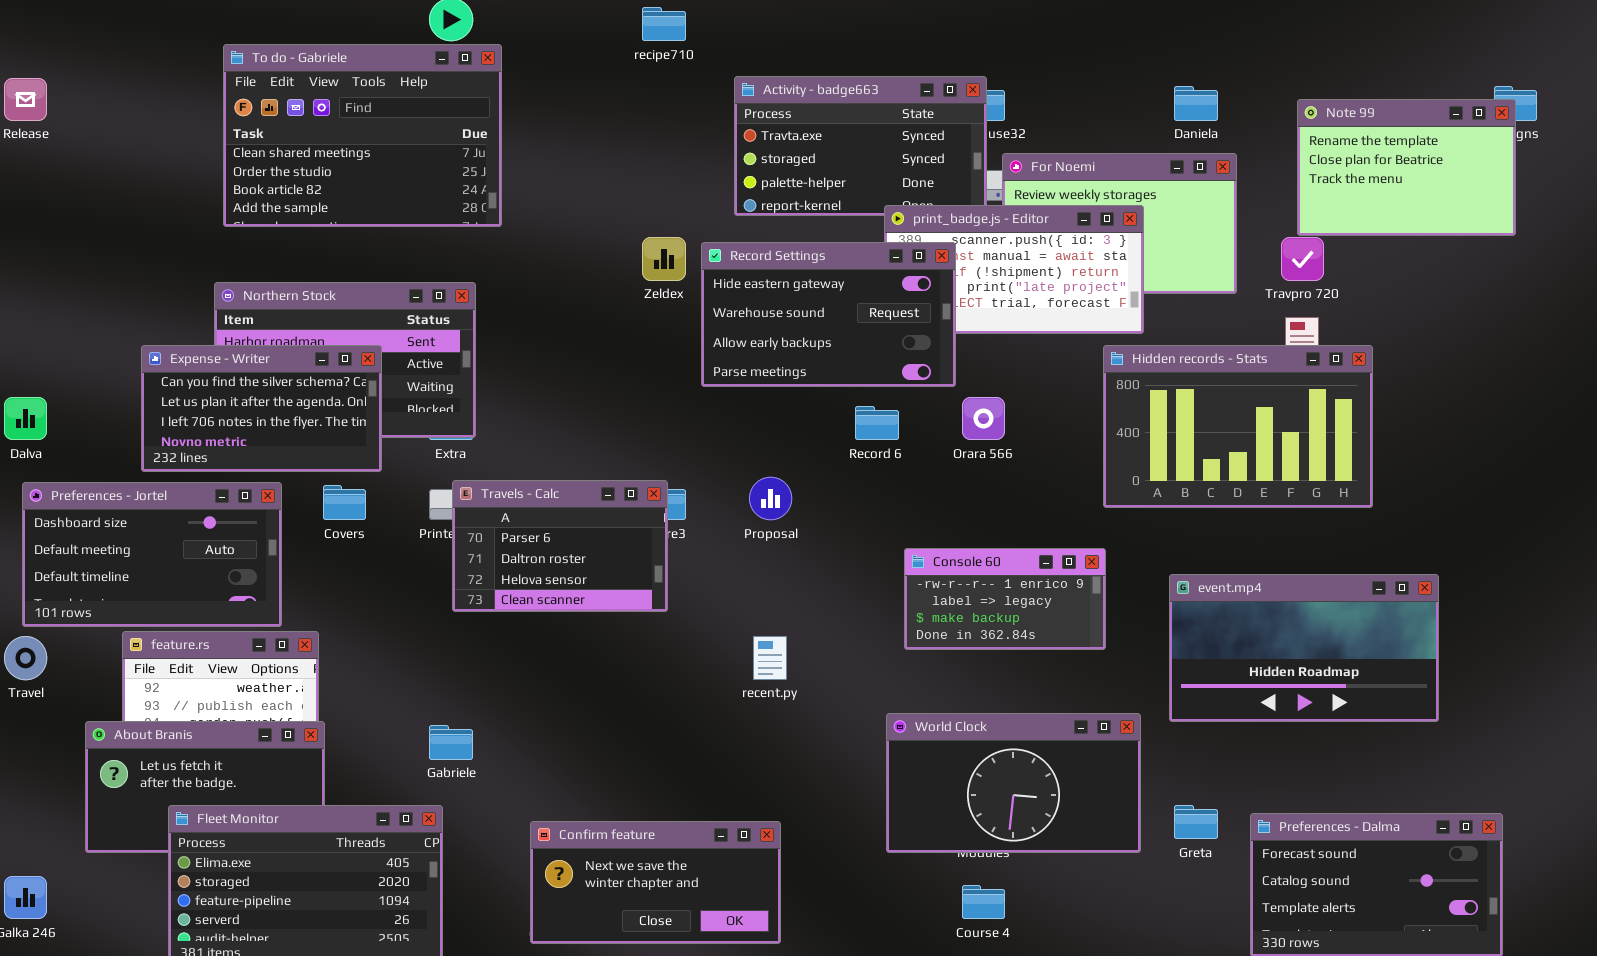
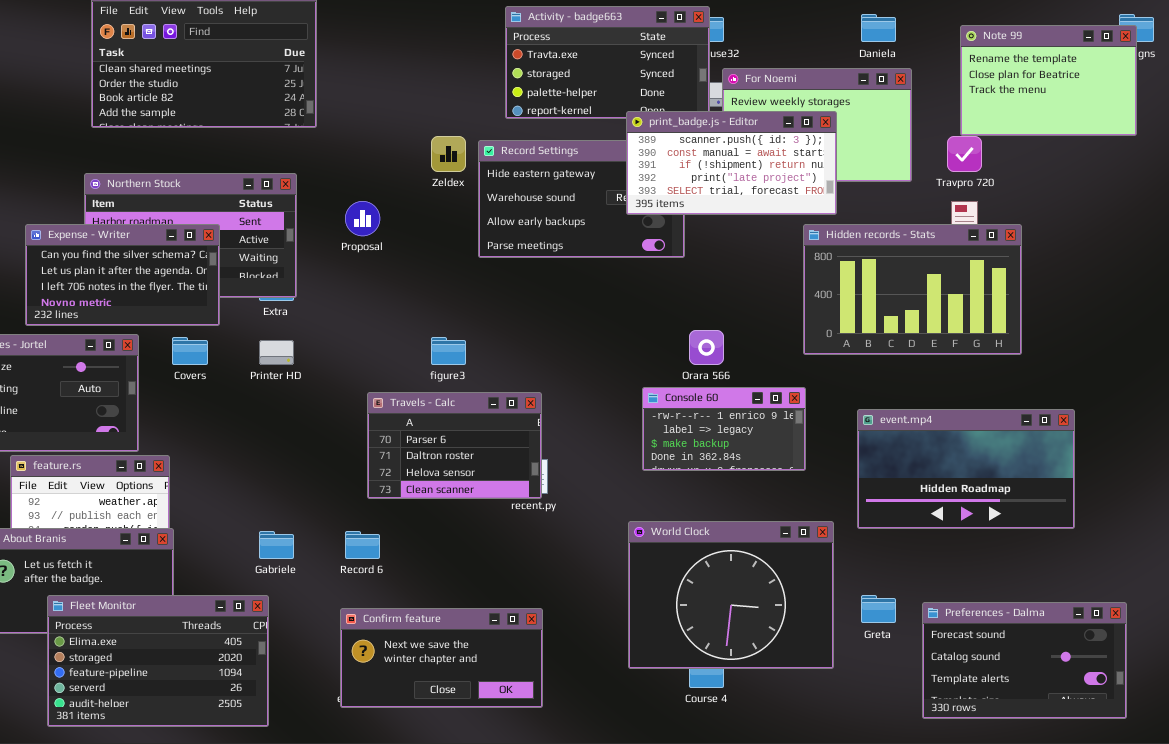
print_badge.js - Editor: [884,205,1144,334] -> [626,111,837,215], raised
Orara 566: [962,397,1005,440] -> [689,330,724,365], moved
Record 6: [855,406,899,440] -> [345,531,380,559], moved
Proposal: [749,477,792,520] -> [345,201,380,236], moved
Travels - Calc: [452,480,668,612] -> [367,392,542,499], moved
World Clock: [886,713,1141,853] -> [628,521,834,669], resized

